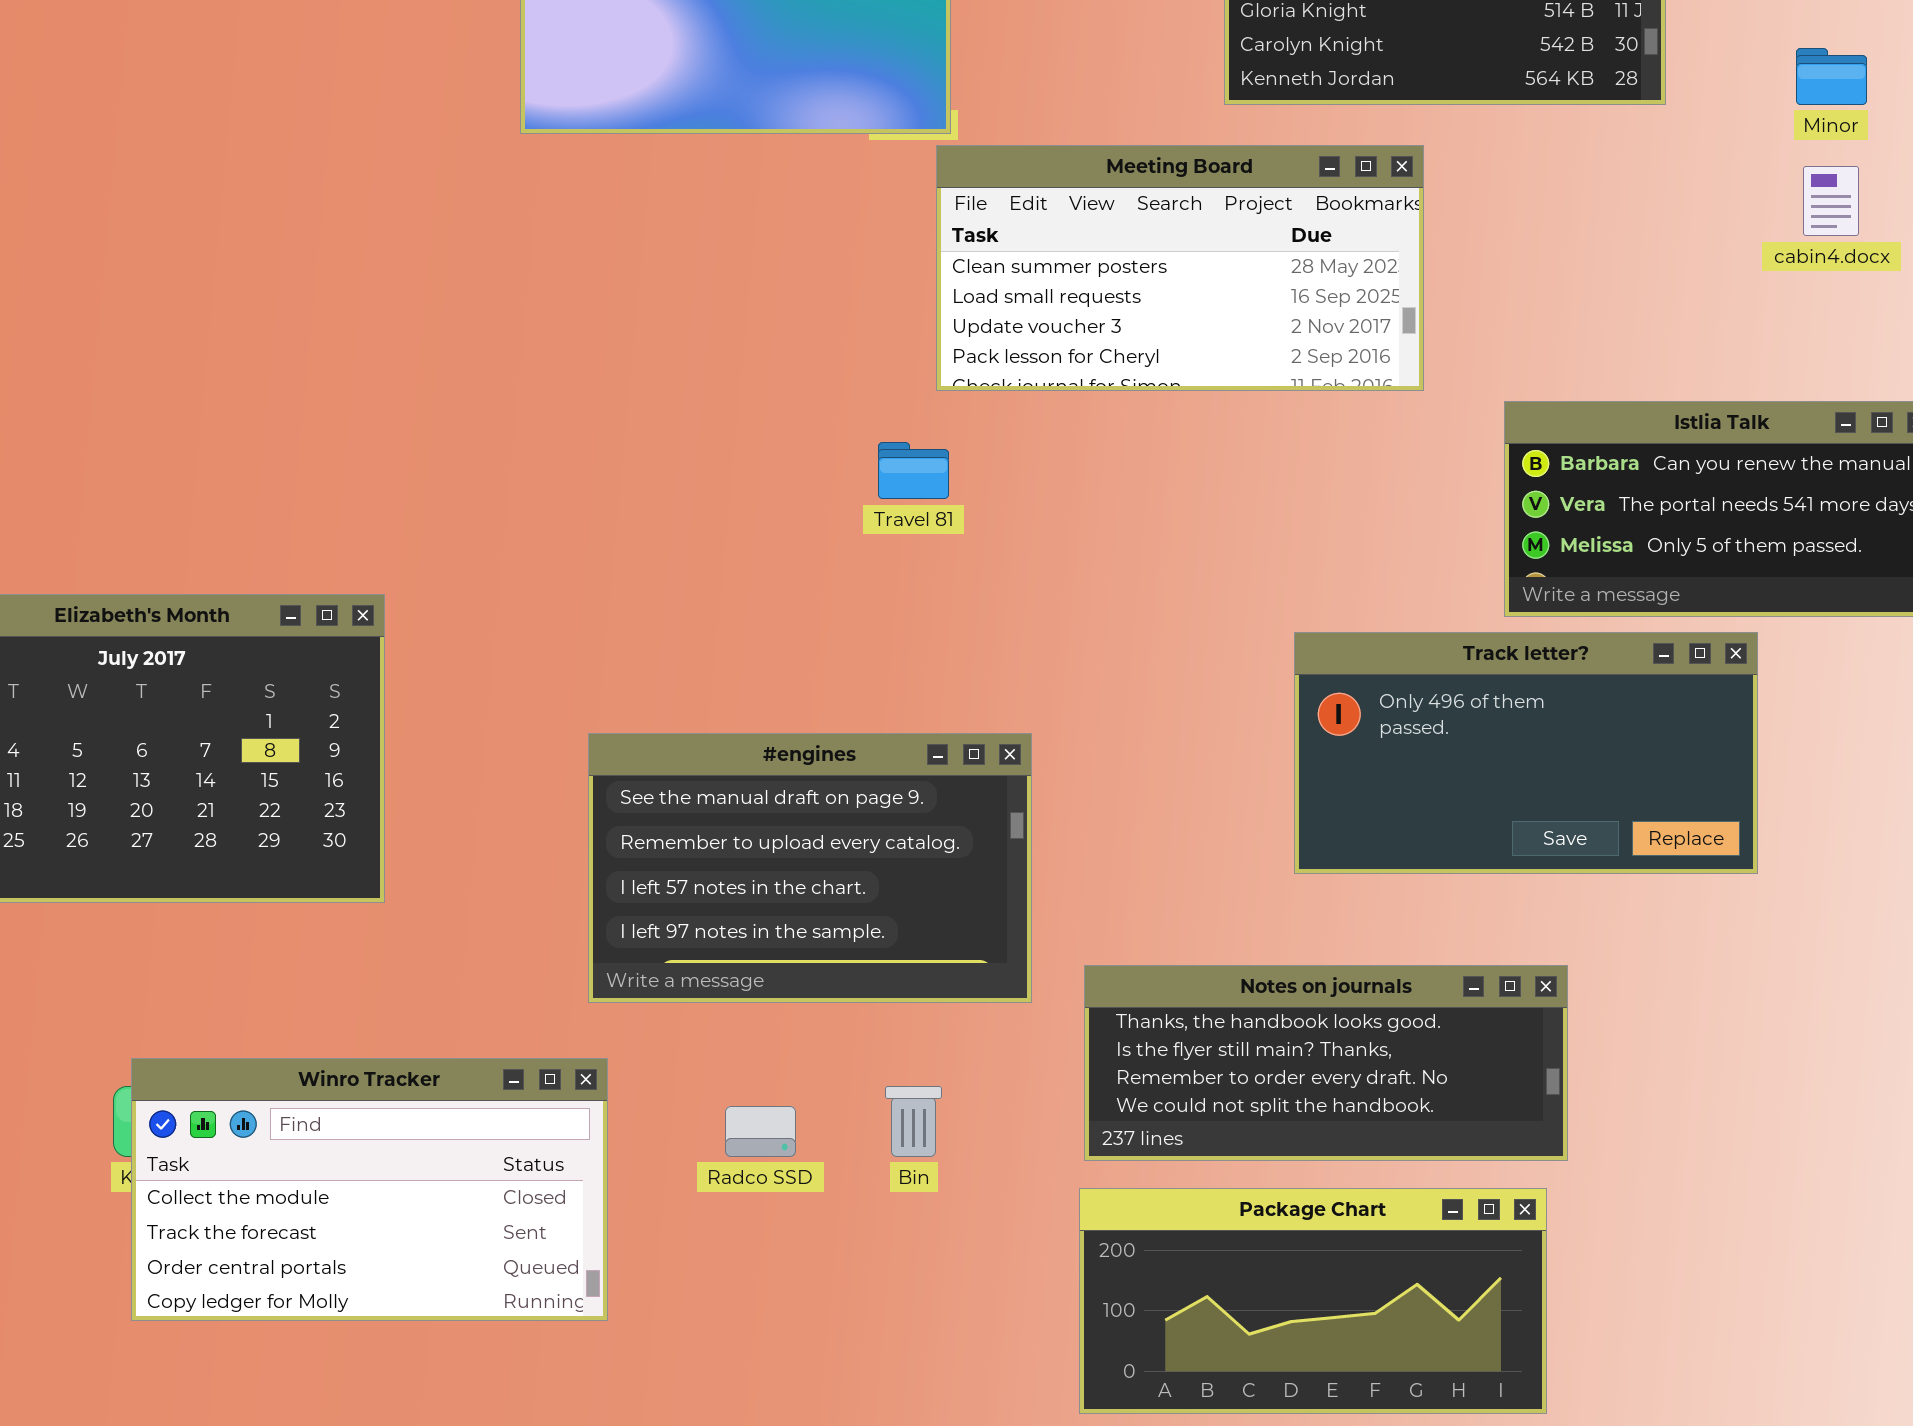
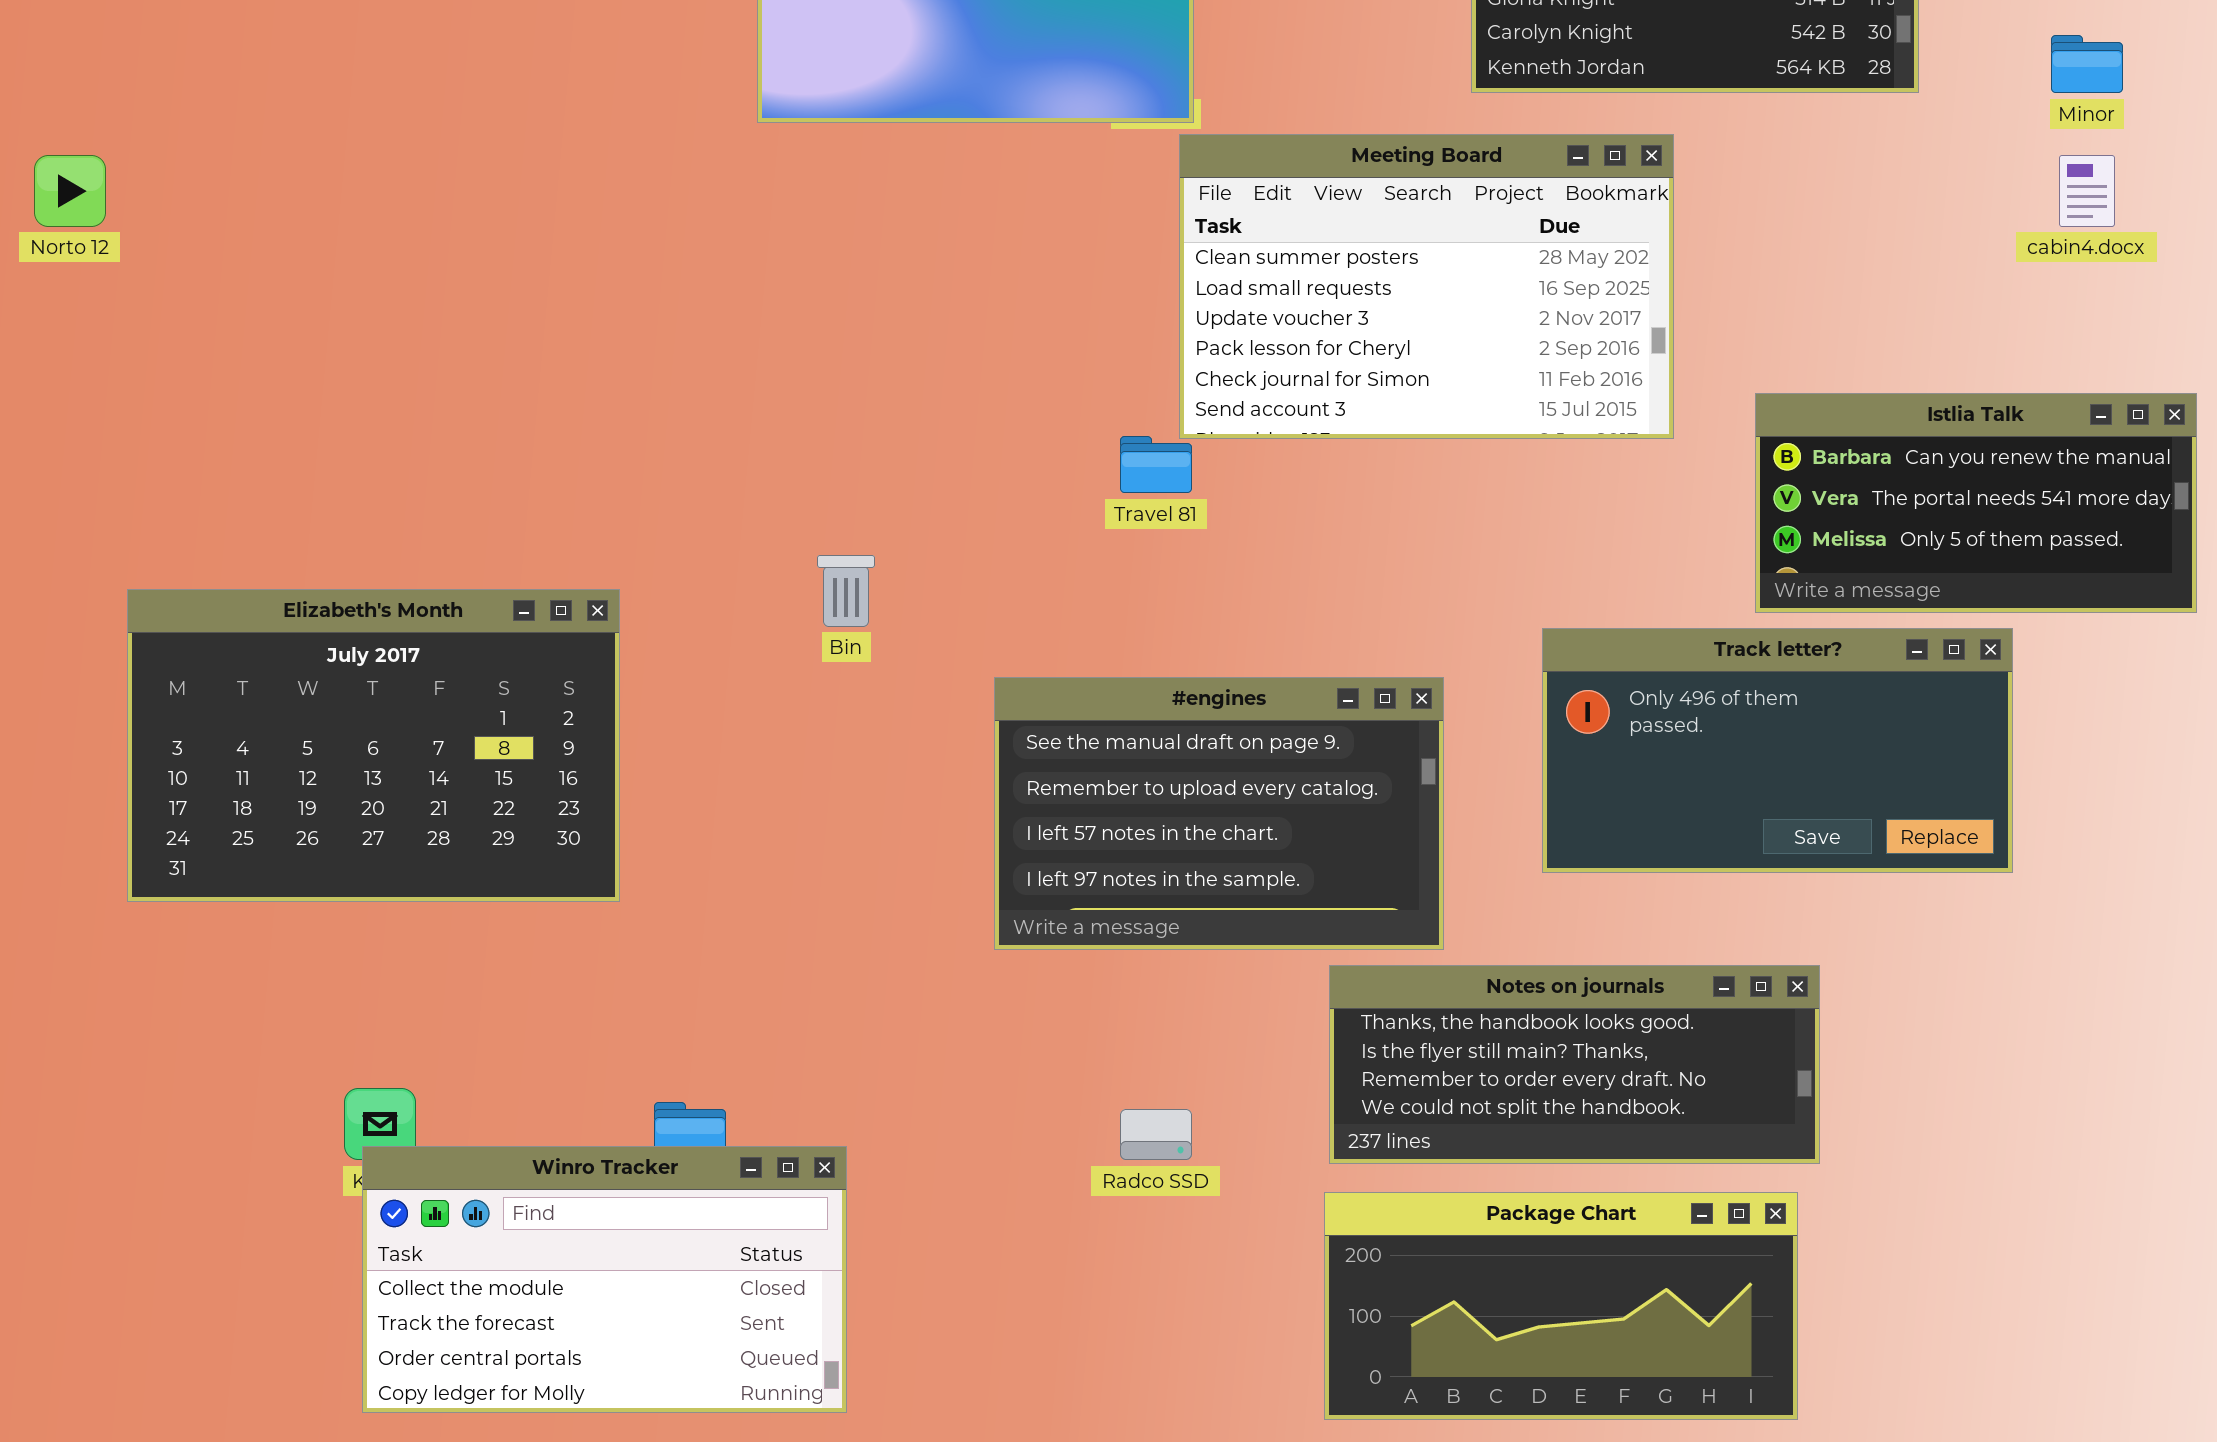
Meeting Board: [936,145,1424,391] -> [1179,134,1674,439], resized
#engines: [588,733,1032,1003] -> [994,677,1444,950], moved
Winro Tracker: [131,1058,608,1321] -> [362,1146,847,1413], moved
Bin: [885,1086,942,1157] -> [817,555,875,627], moved
Radco SSD: [725,1106,796,1157] -> [1120,1109,1192,1160], moved

